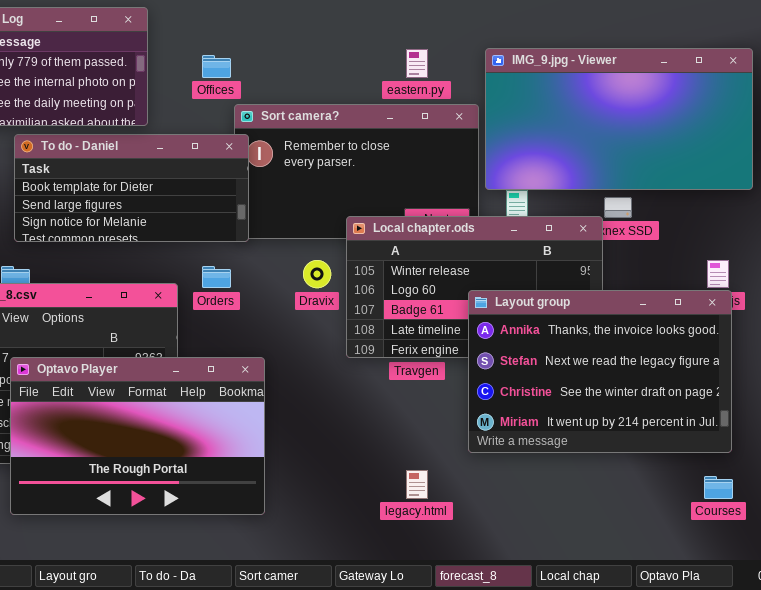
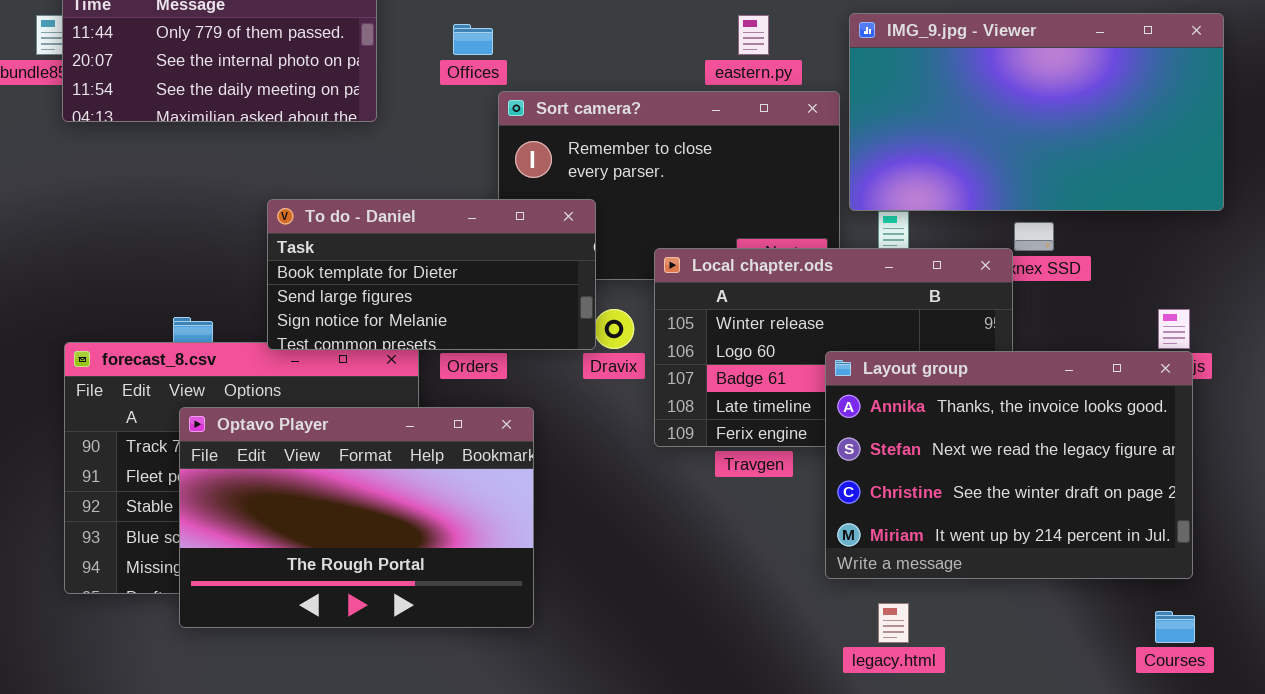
To do - Daniel: [14,134,249,242] -> [267,199,596,350], moved
Optavo Player: [10,357,265,515] -> [179,407,534,628], moved
legacy.html: [406,470,428,499] -> [878,603,909,643], moved

